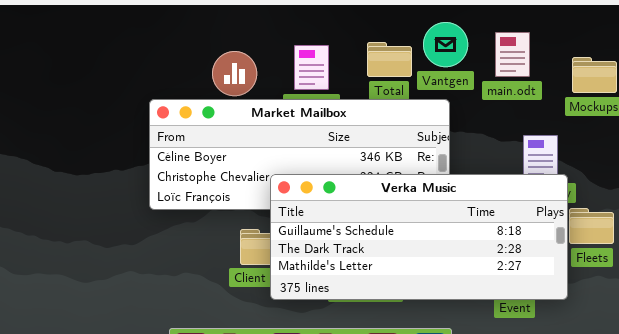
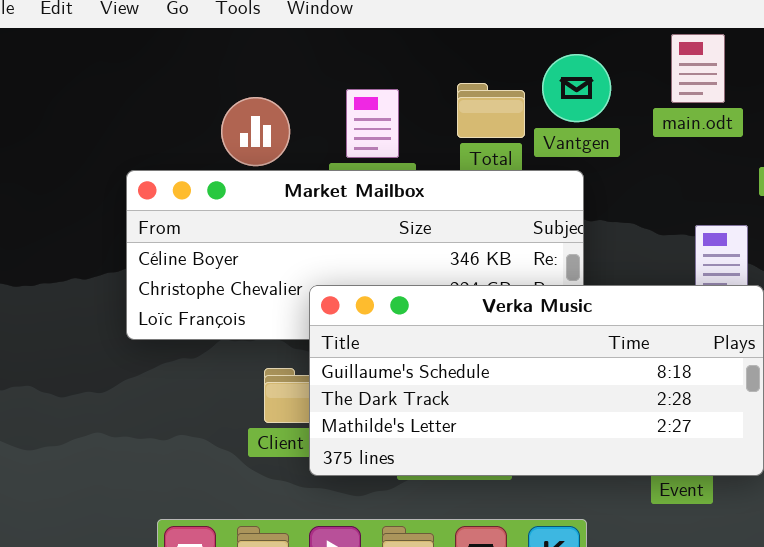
main.odt: [495,32,530,77] -> [671,34,725,103], moved

